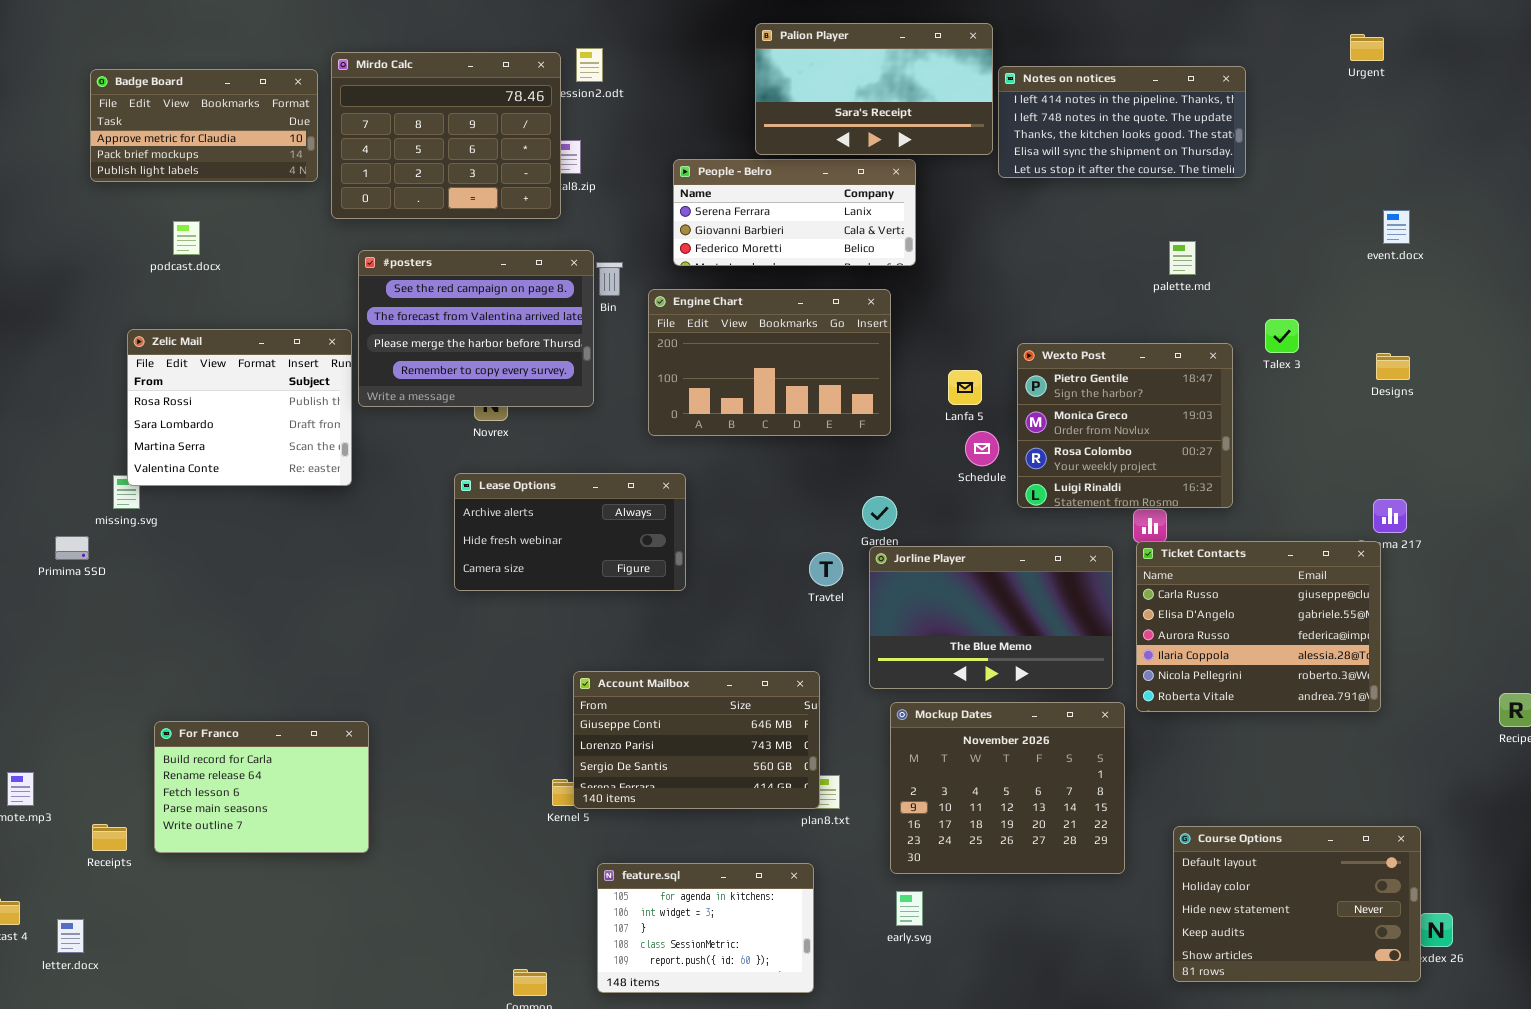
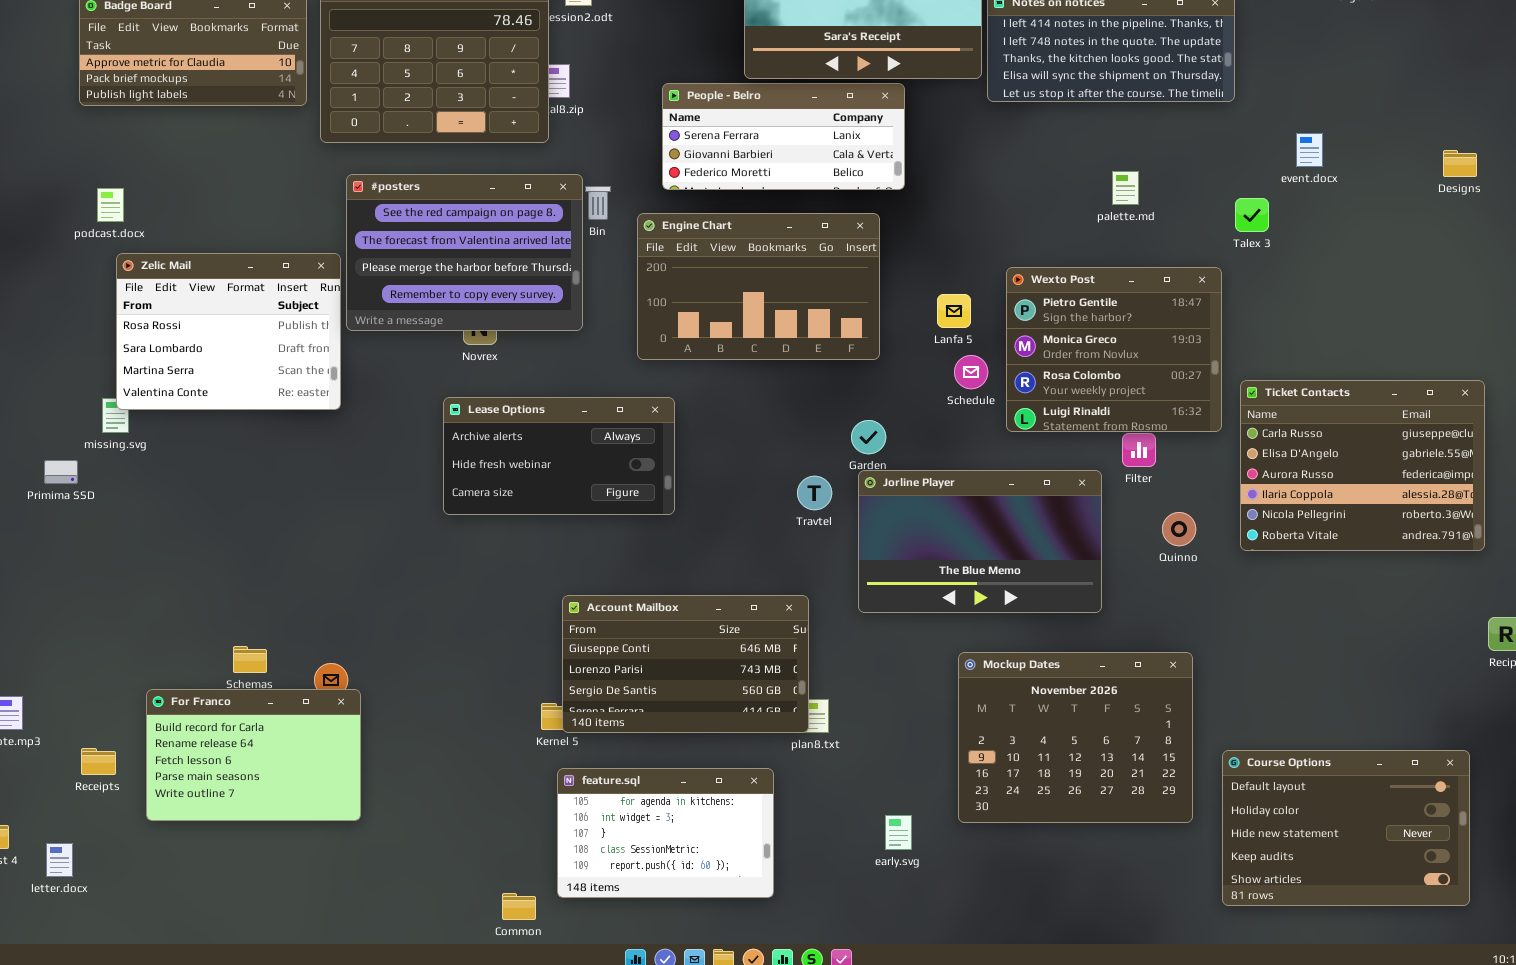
event.docx: [1383,210,1410,244] -> [1296,133,1323,167], moved
podcast.docx: [173,221,200,255] -> [97,188,124,222], moved
palette.md: [1169,241,1196,275] -> [1112,171,1139,205], moved
Talex 3: [1265,319,1299,353] -> [1235,198,1269,232], moved
Designs: [1376,353,1410,380] -> [1443,150,1477,177], moved
Ticket Contacts: [1136,541,1381,712] -> [1240,380,1485,551], moved
Mockup Dates: [890,702,1125,874] -> [958,652,1193,823], moved
For Franco: [154,721,369,853] -> [146,689,361,821], moved
Course Options: [1173,826,1421,982] -> [1222,750,1470,906], moved
feature.sql: [597,863,814,993] -> [557,768,774,898], moved

